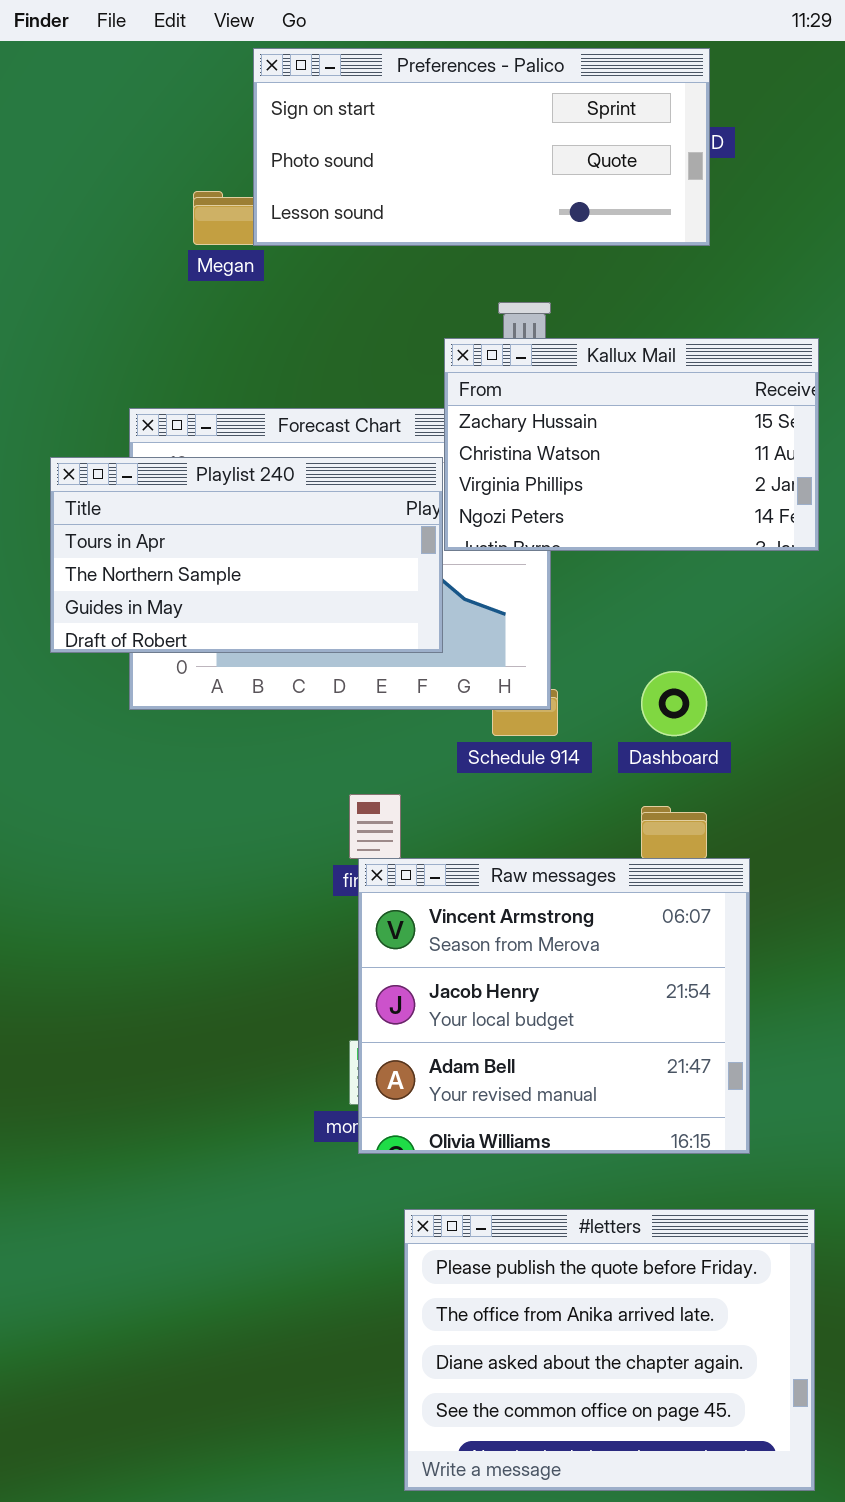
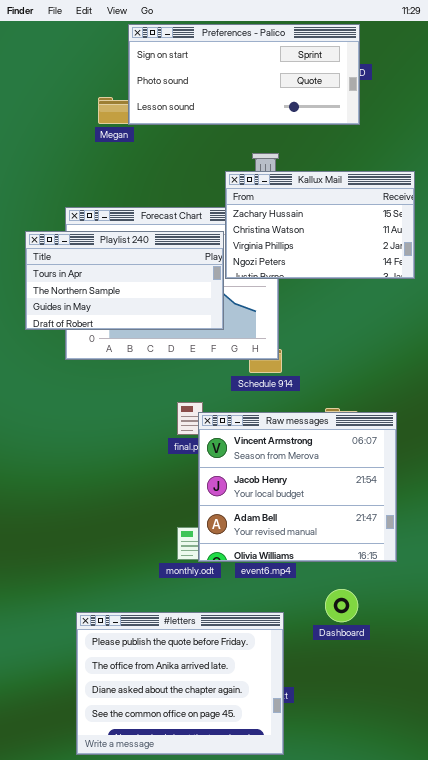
Dashboard: [641,671,707,736] -> [325,589,358,622], moved
Raw messages: [358,858,750,1154] -> [198,412,397,562], moved
#letters: [404,1209,815,1491] -> [76,612,284,755], moved

